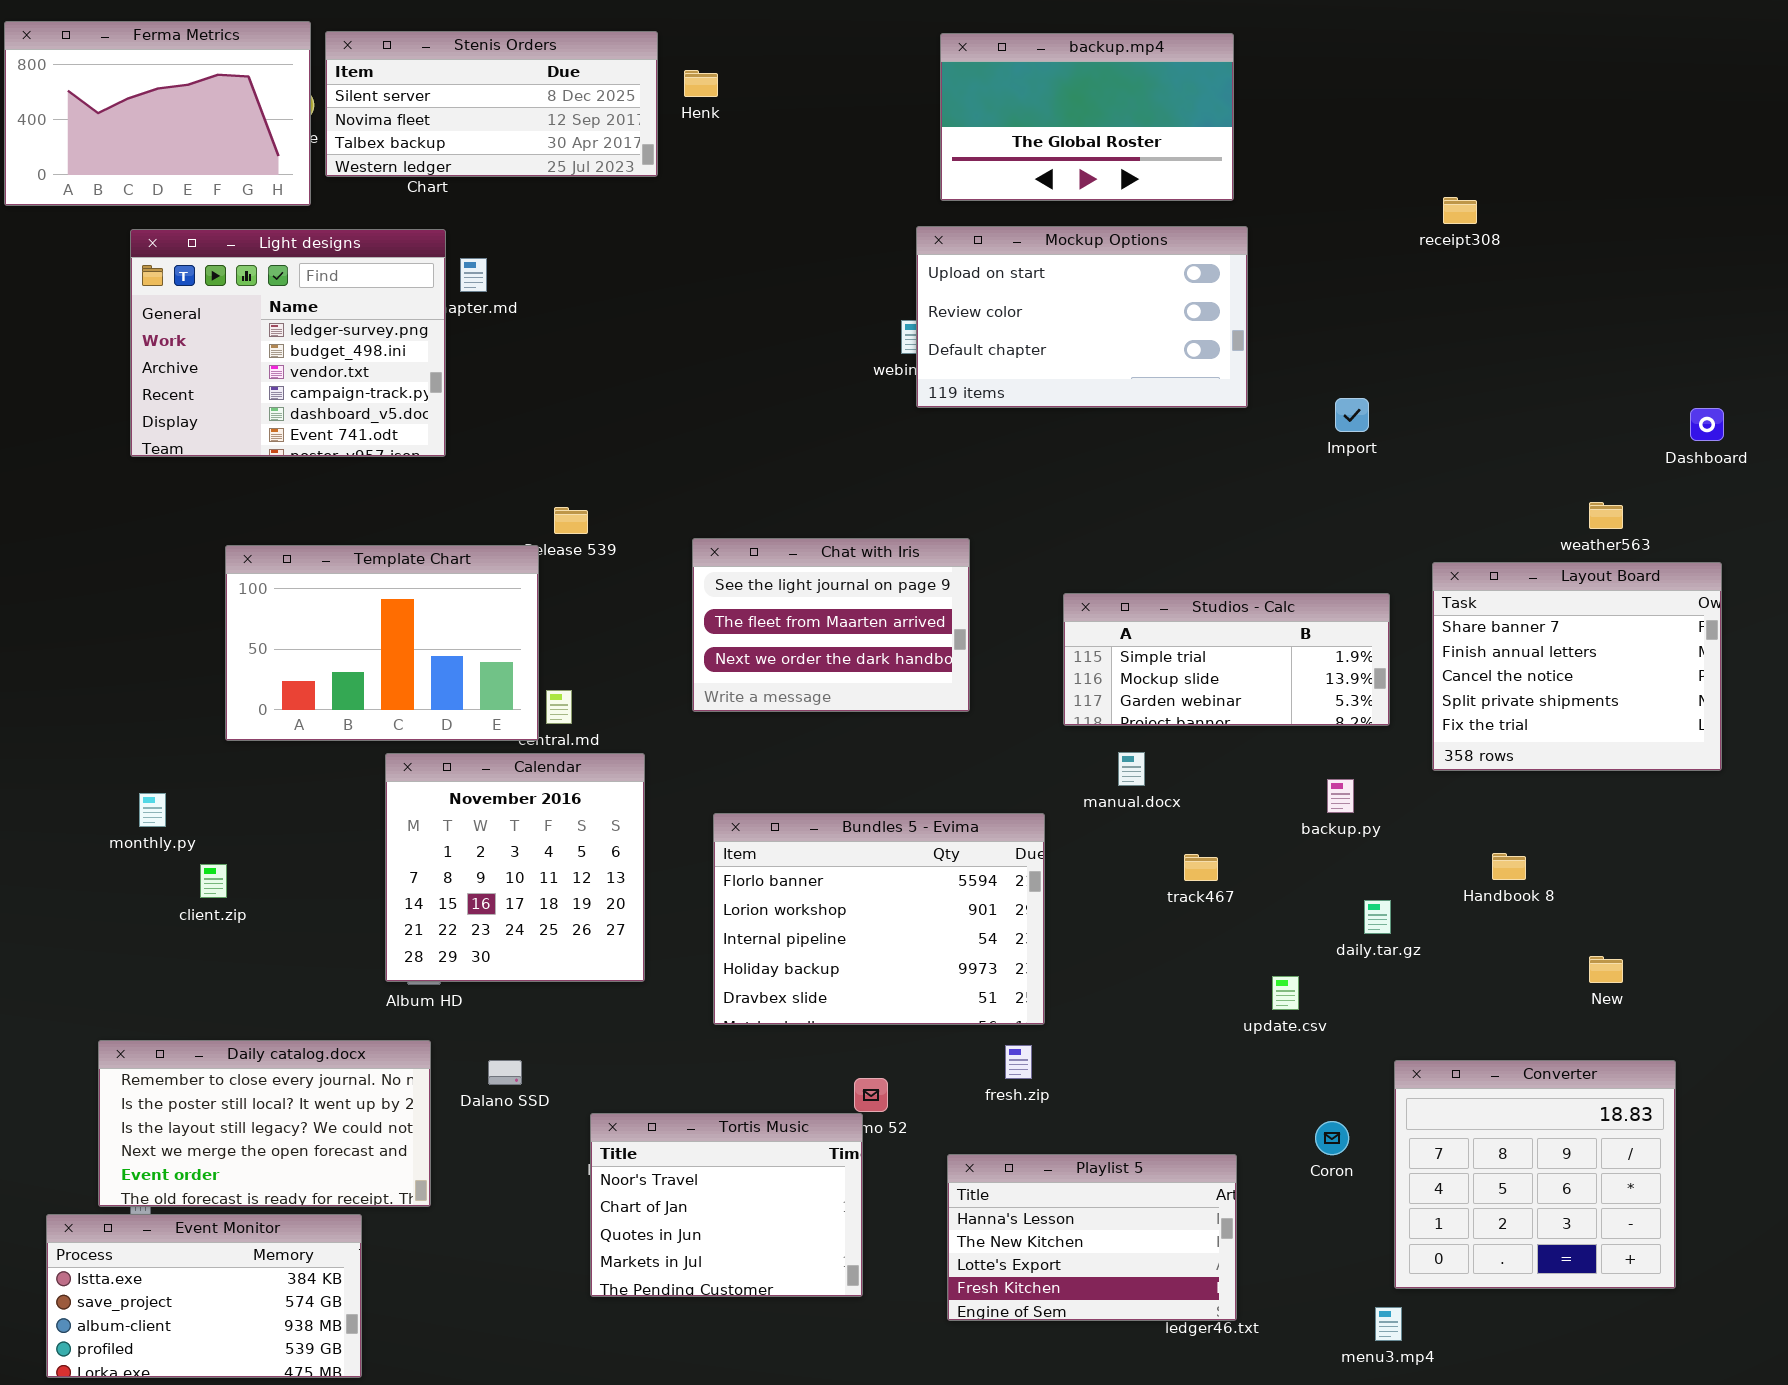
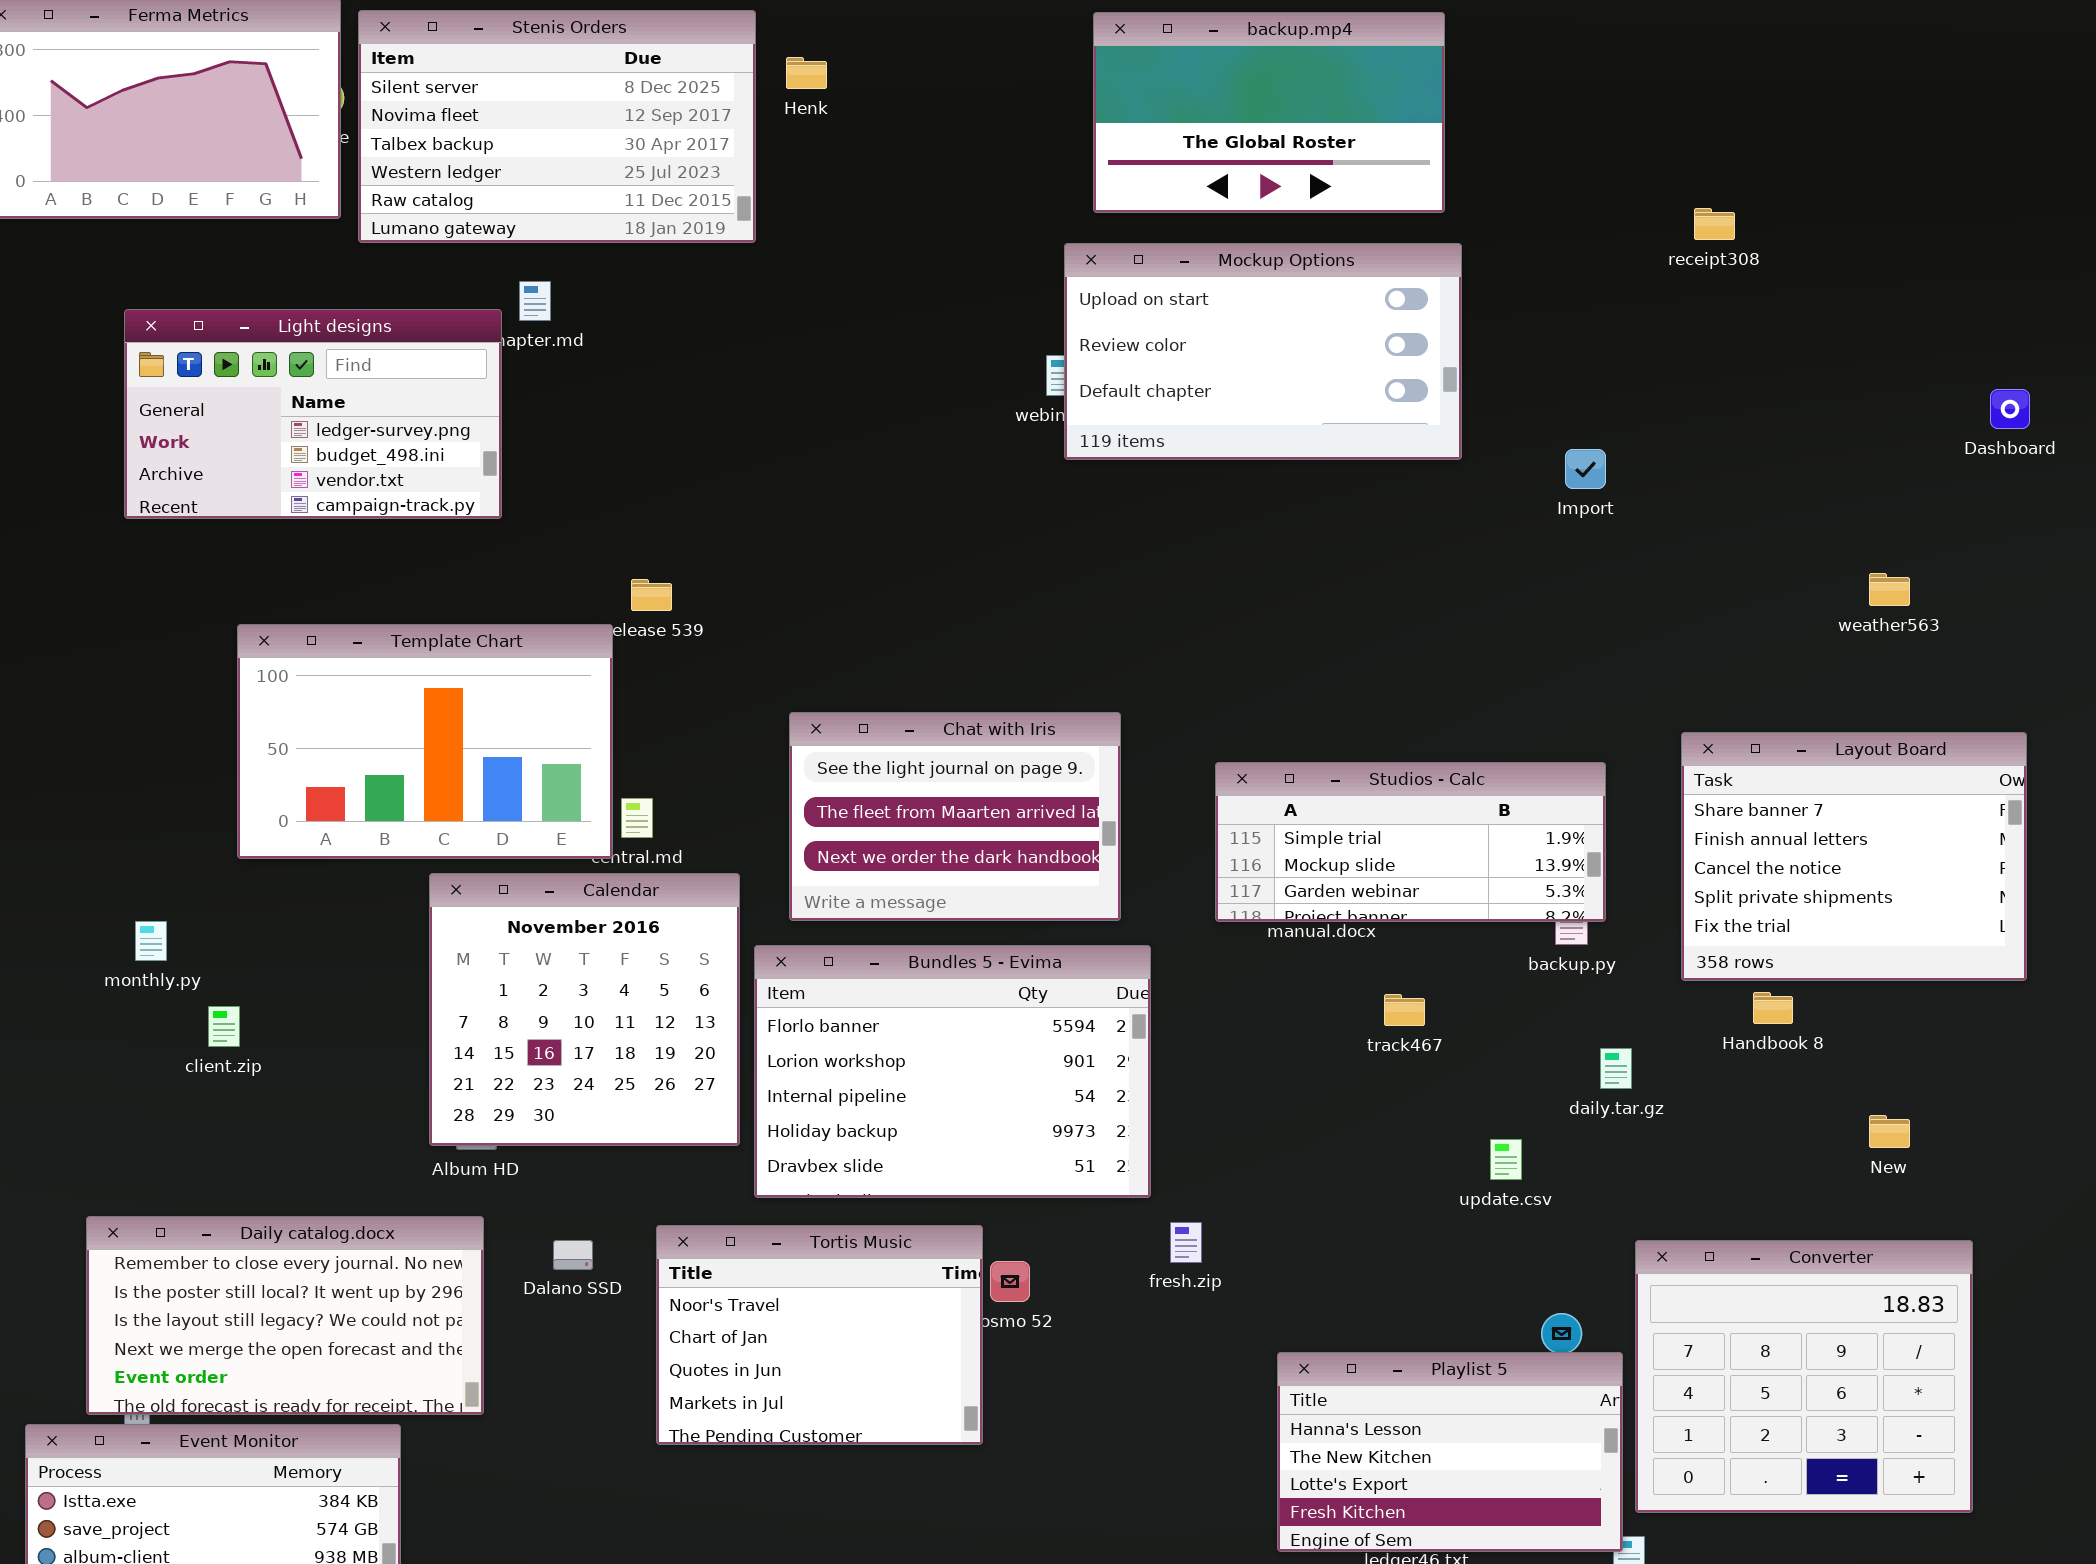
Stenis Orders: [325,31,658,177] -> [358,10,756,243], resized
Light designs: [130,229,446,457] -> [124,309,502,519], resized
Dashboard: [1690,408,1724,441] -> [1990,389,2030,429], moved
Chat with Iris: [692,538,970,712] -> [789,712,1121,921], moved
Layout Board: [1432,562,1722,771] -> [1681,732,2027,981], moved
Studios - Calc: [1063,593,1390,726] -> [1215,762,1606,922], moved
Bundles 5 - Evima: [713,813,1045,1025] -> [754,945,1151,1198], moved
Tortis Music: [590,1113,863,1297] -> [656,1225,983,1445], moved
Playlist 5: [947,1154,1237,1321] -> [1277,1352,1623,1552], moved

